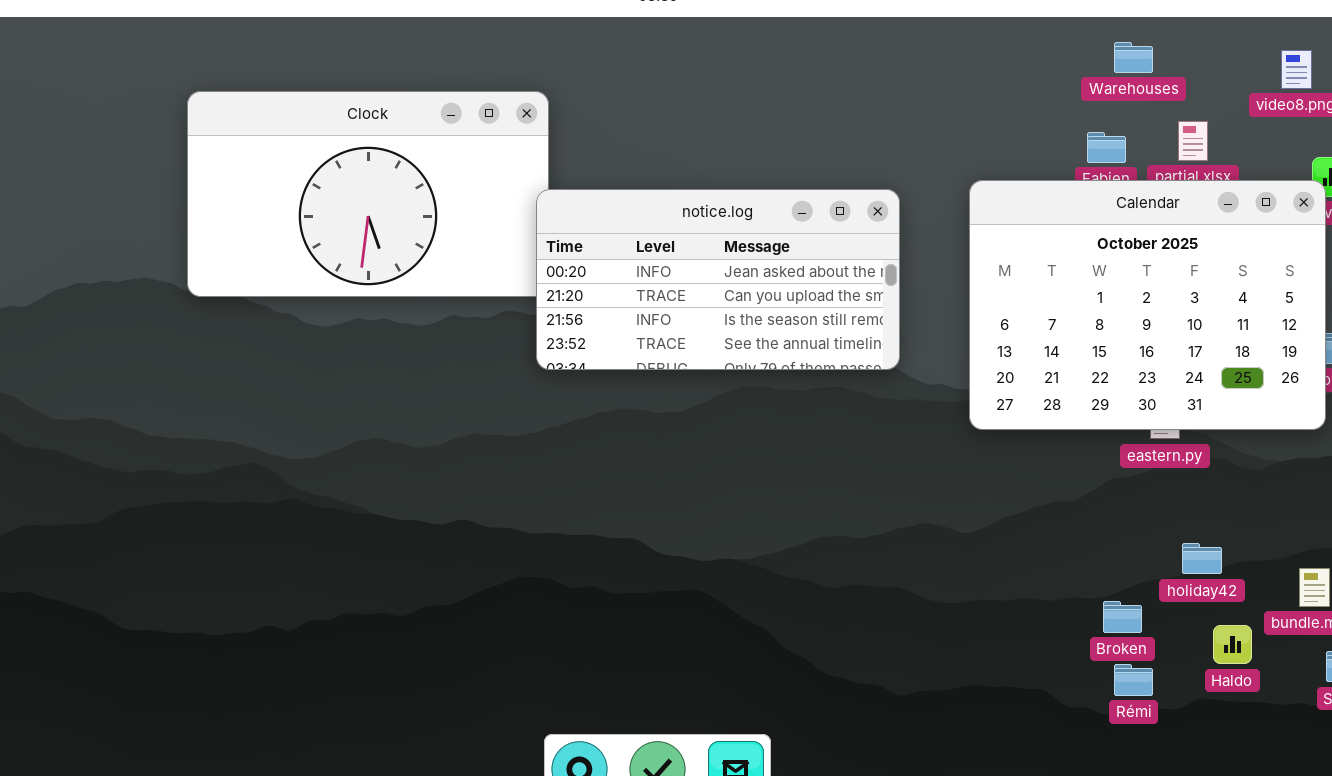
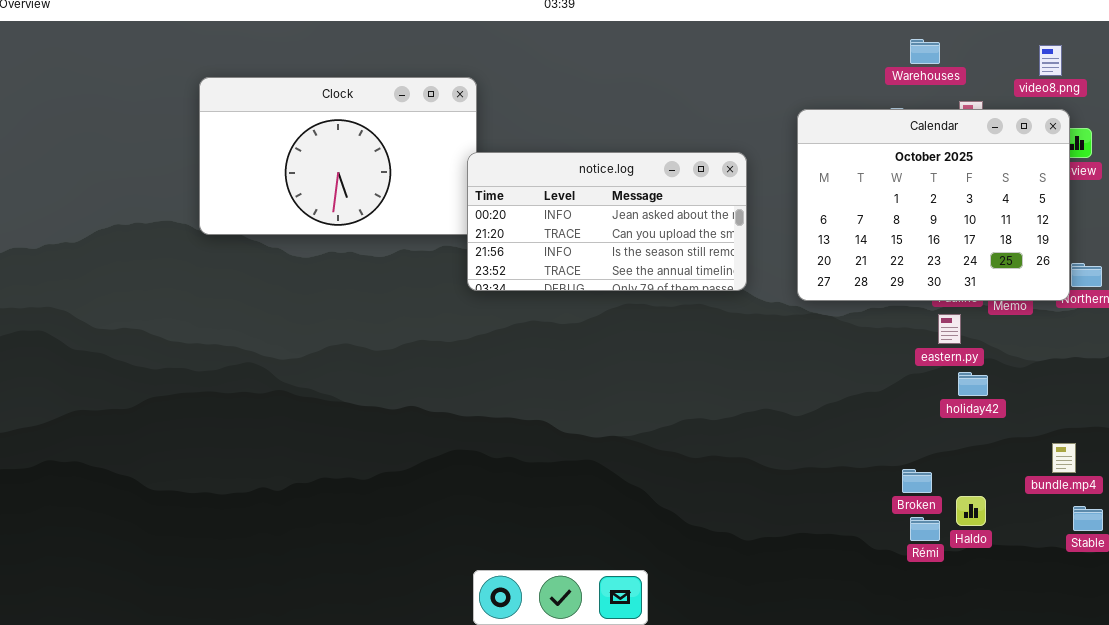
Calendar: [969,180,1326,430] -> [797,109,1070,301], moved
holiday42: [1182,543,1222,574] -> [958,372,988,396], moved
Haldo: [1213,625,1252,664] -> [956,496,986,526], moved

